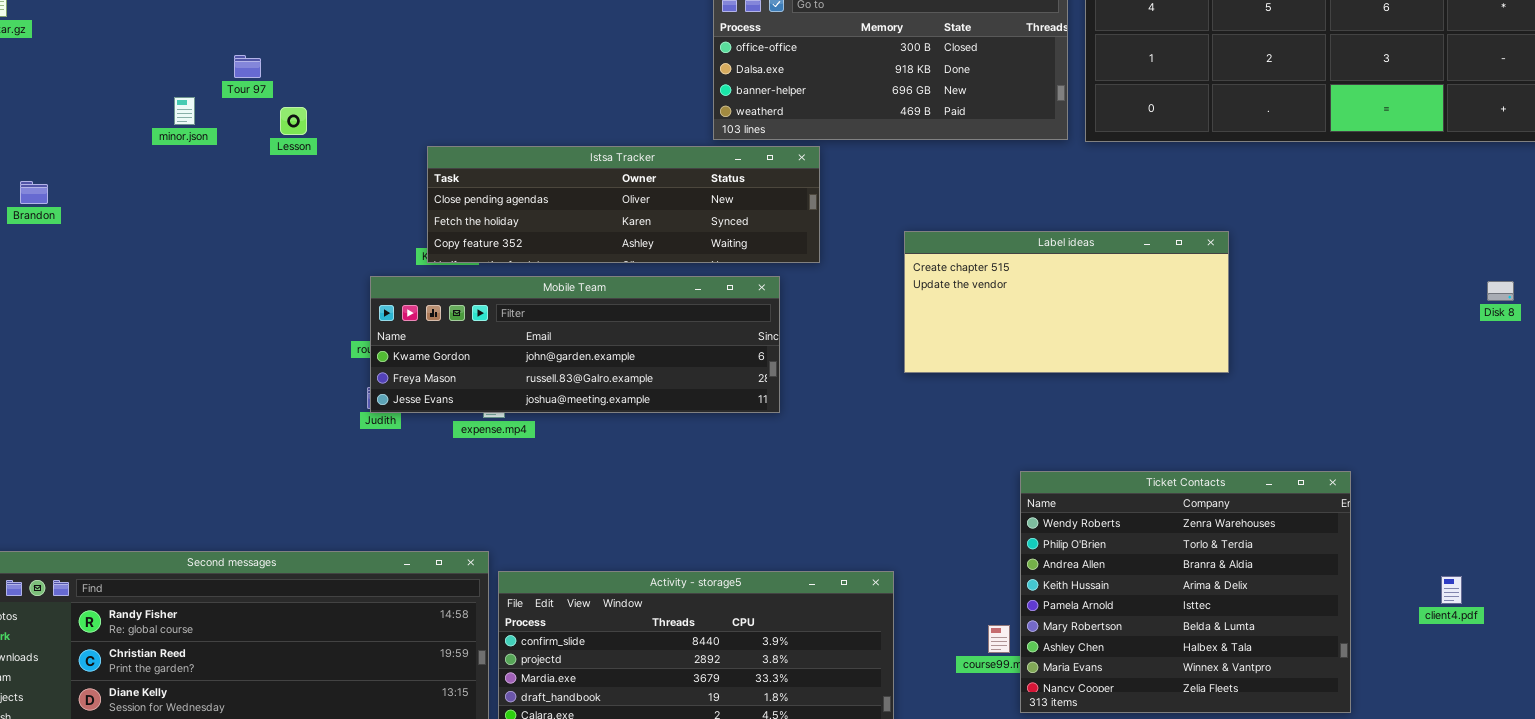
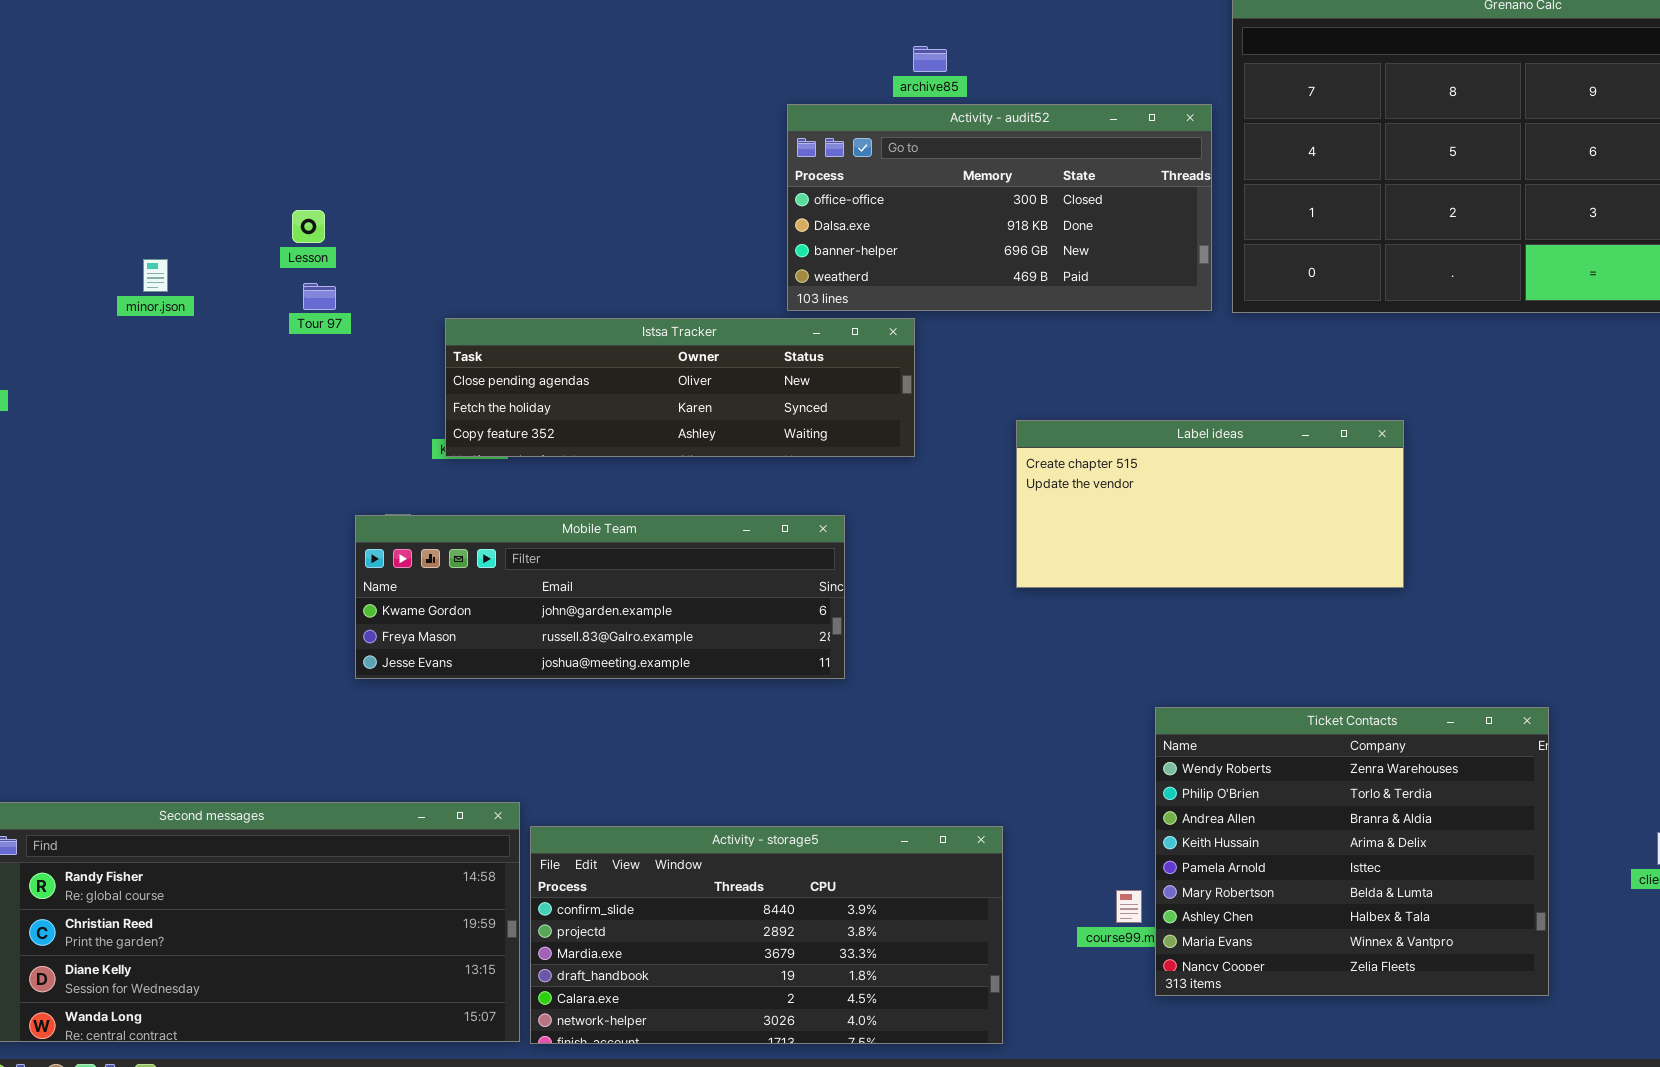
Tour 97: [234,55,261,78] -> [303,283,336,310], moved
Lesson: [280,107,307,135] -> [292,210,325,243], moved
Mobile Team: [370,276,780,413] -> [355,515,845,679], moved

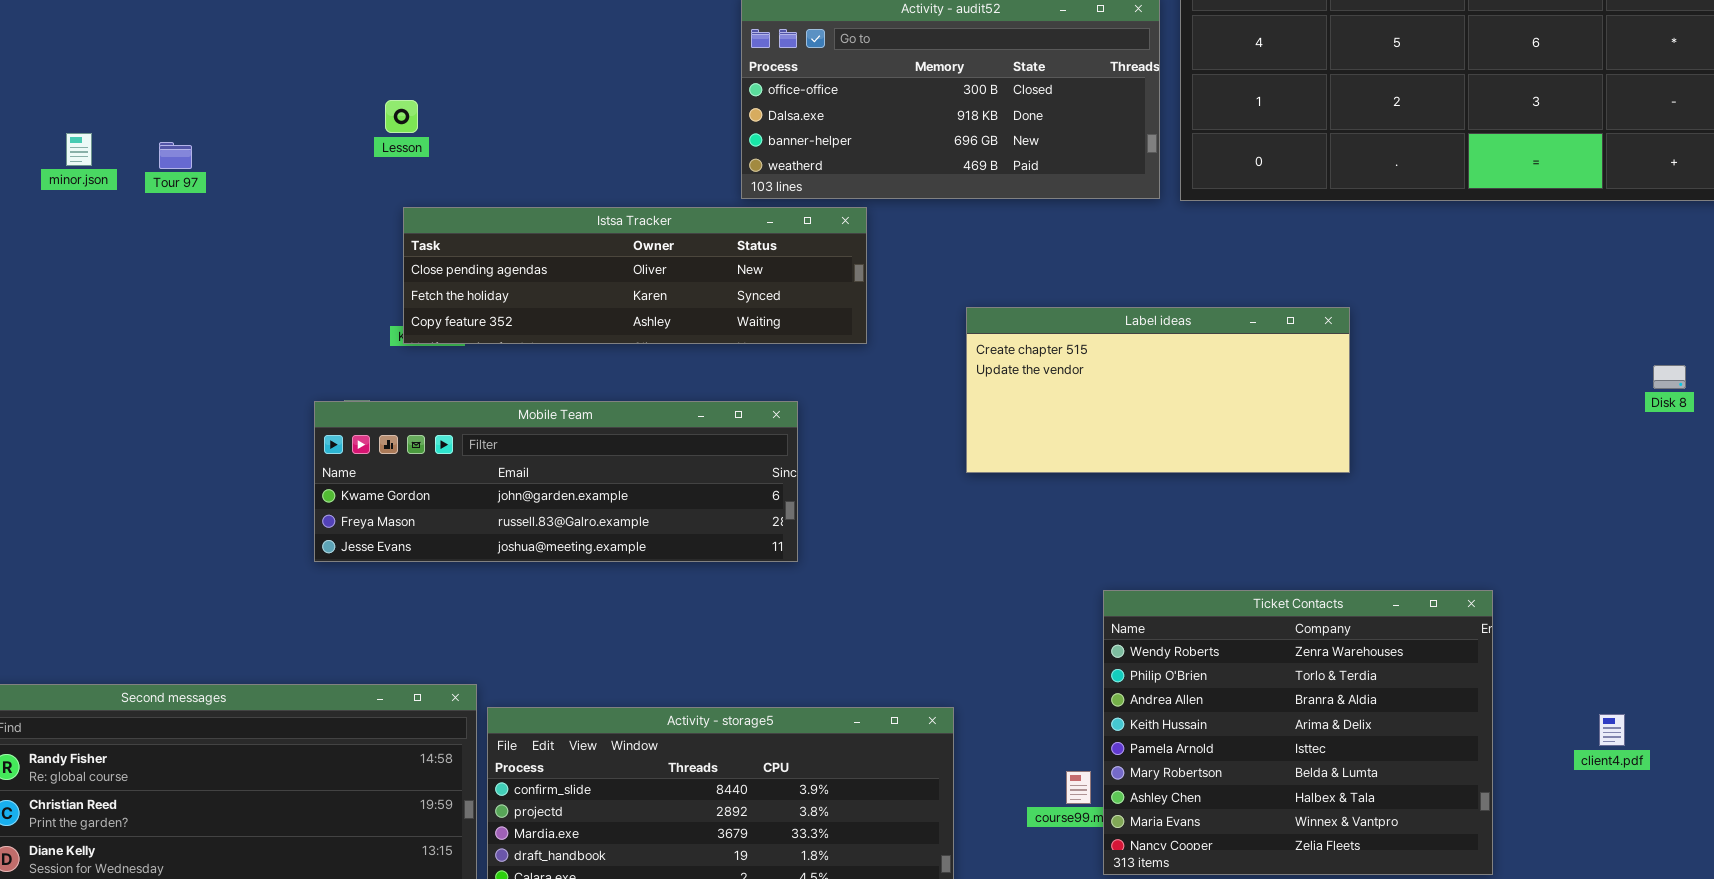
Lesson: [292,210,325,243] -> [385,100,418,133], moved
minor.json: [143,259,168,292] -> [66,133,92,166], moved
Tour 97: [303,283,336,310] -> [159,142,192,169], moved

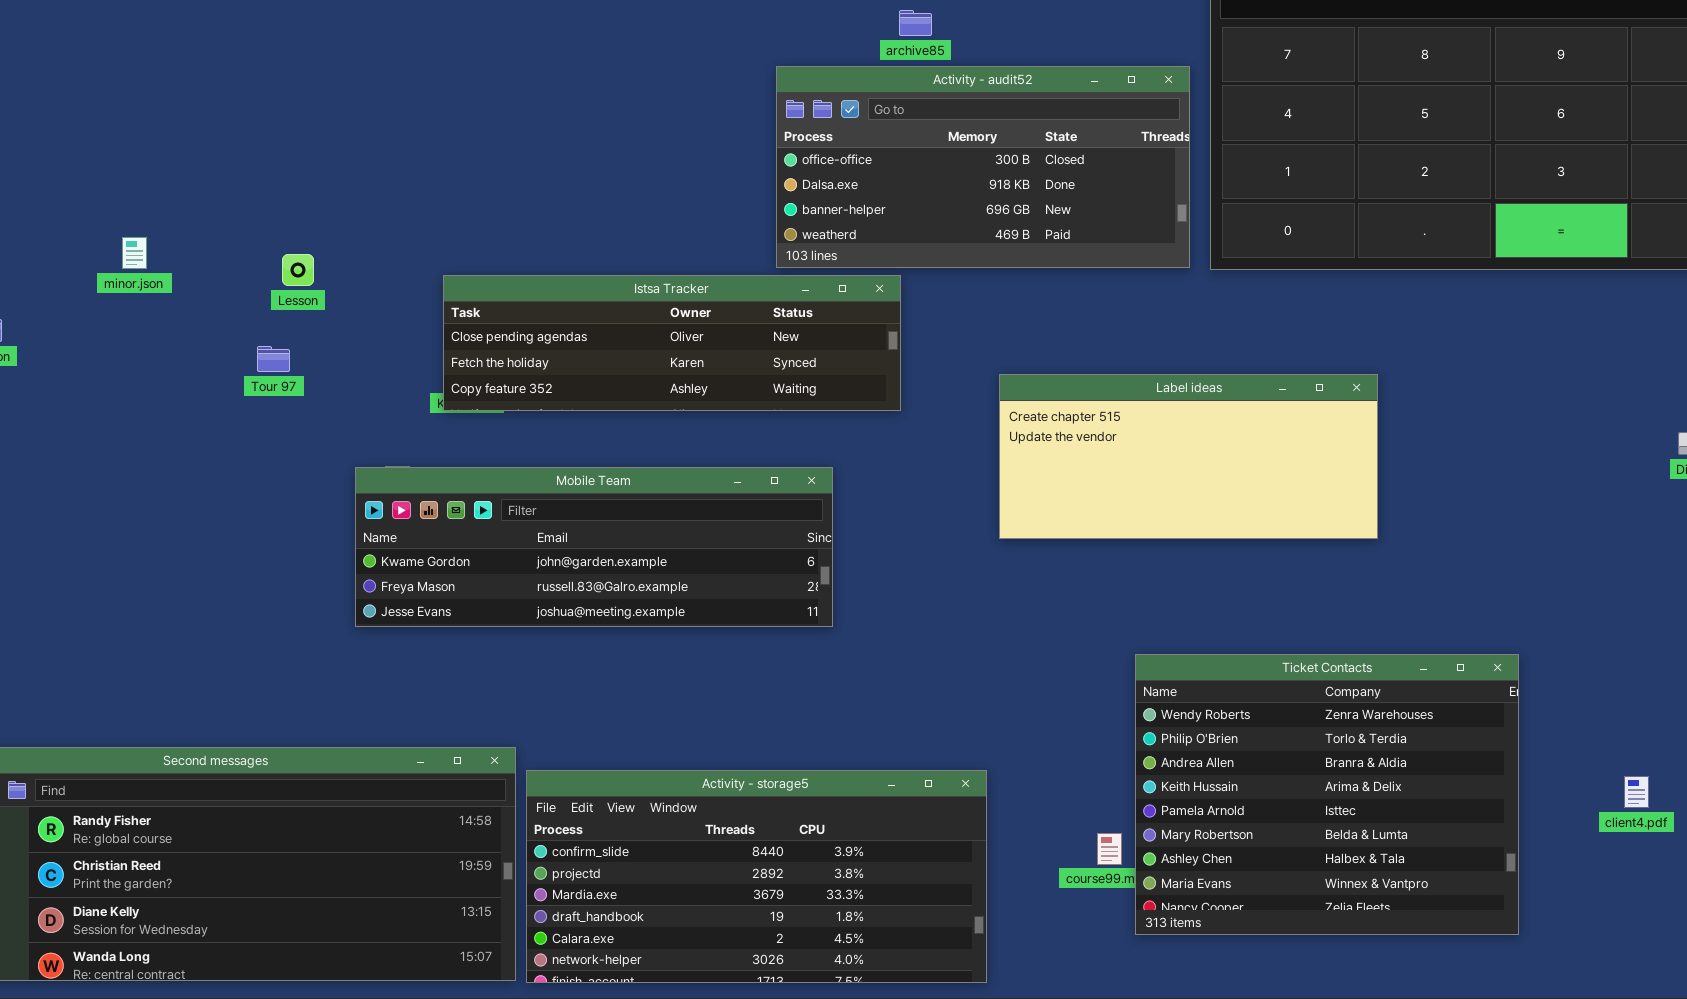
Lesson: [385,100,418,133] -> [282,254,314,286], moved
minor.json: [66,133,92,166] -> [122,237,147,269], moved
Tour 97: [159,142,192,169] -> [257,346,290,372], moved

